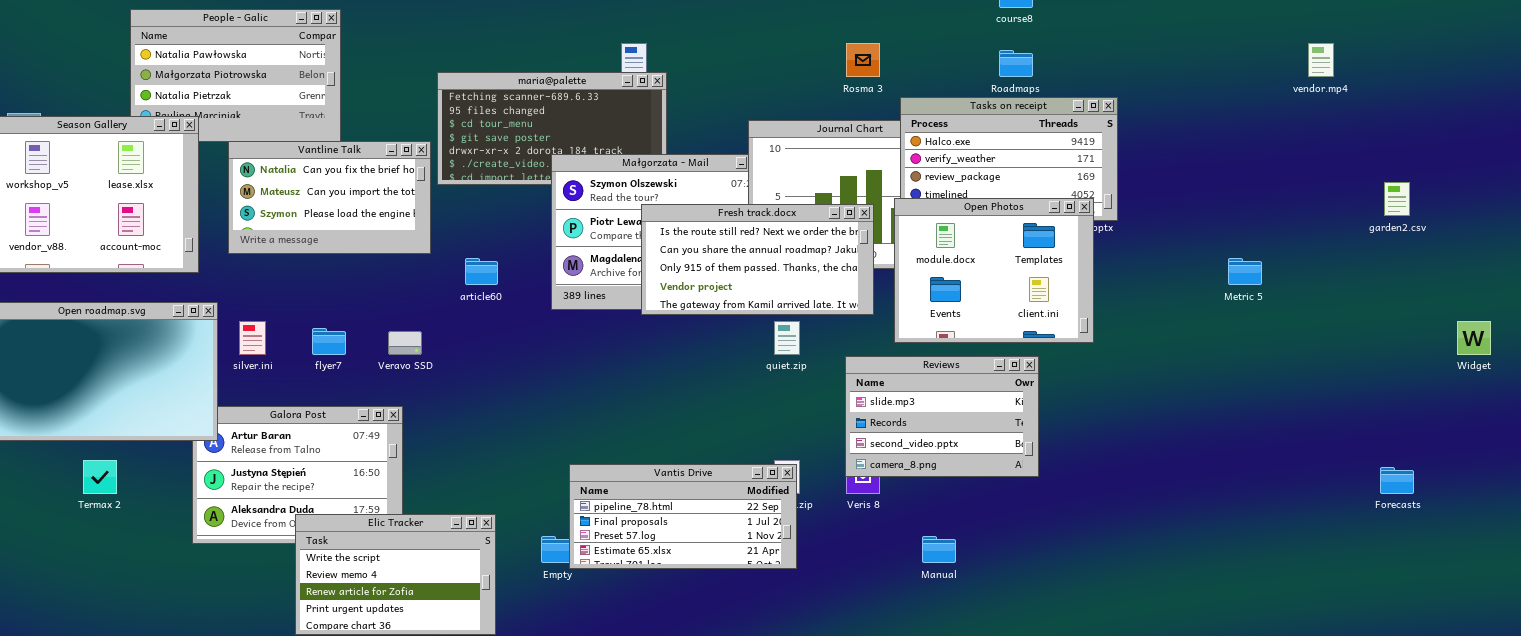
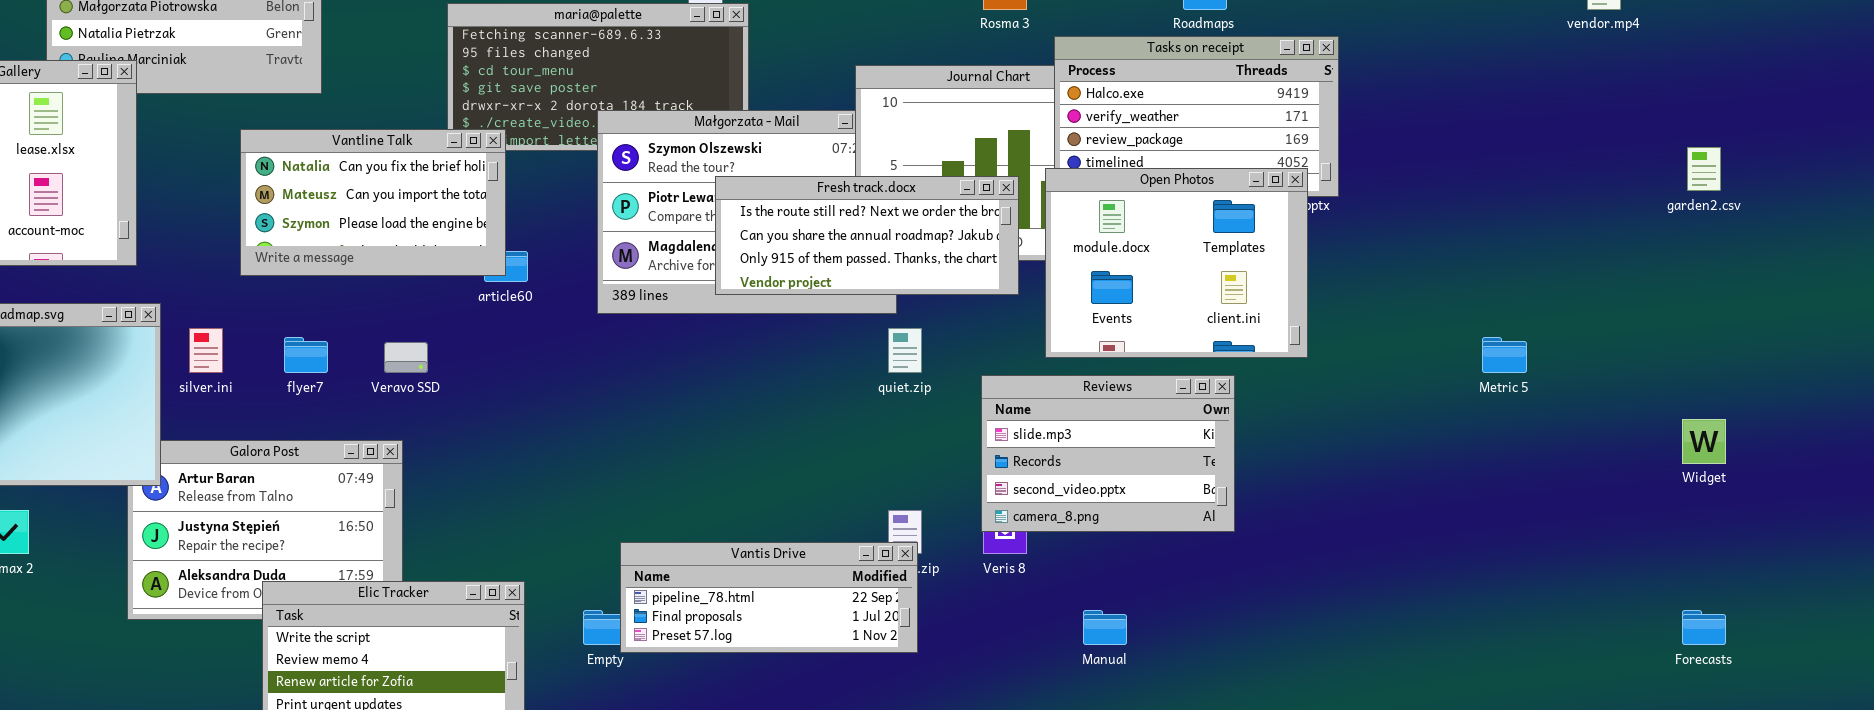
Vantline Talk: [228,141,431,254] -> [240,129,506,276], moved
Fresh track.docx: [641,204,874,315] -> [715,176,1019,295], resized
Metric 5: [1228,258,1262,285] -> [1482,337,1527,373], moved
Widget: [1457,321,1491,355] -> [1682,419,1726,464], moved
Vantis Drive: [569,464,797,569] -> [620,542,918,653], resized
Forecasts: [1380,467,1414,494] -> [1682,610,1726,645], moved

